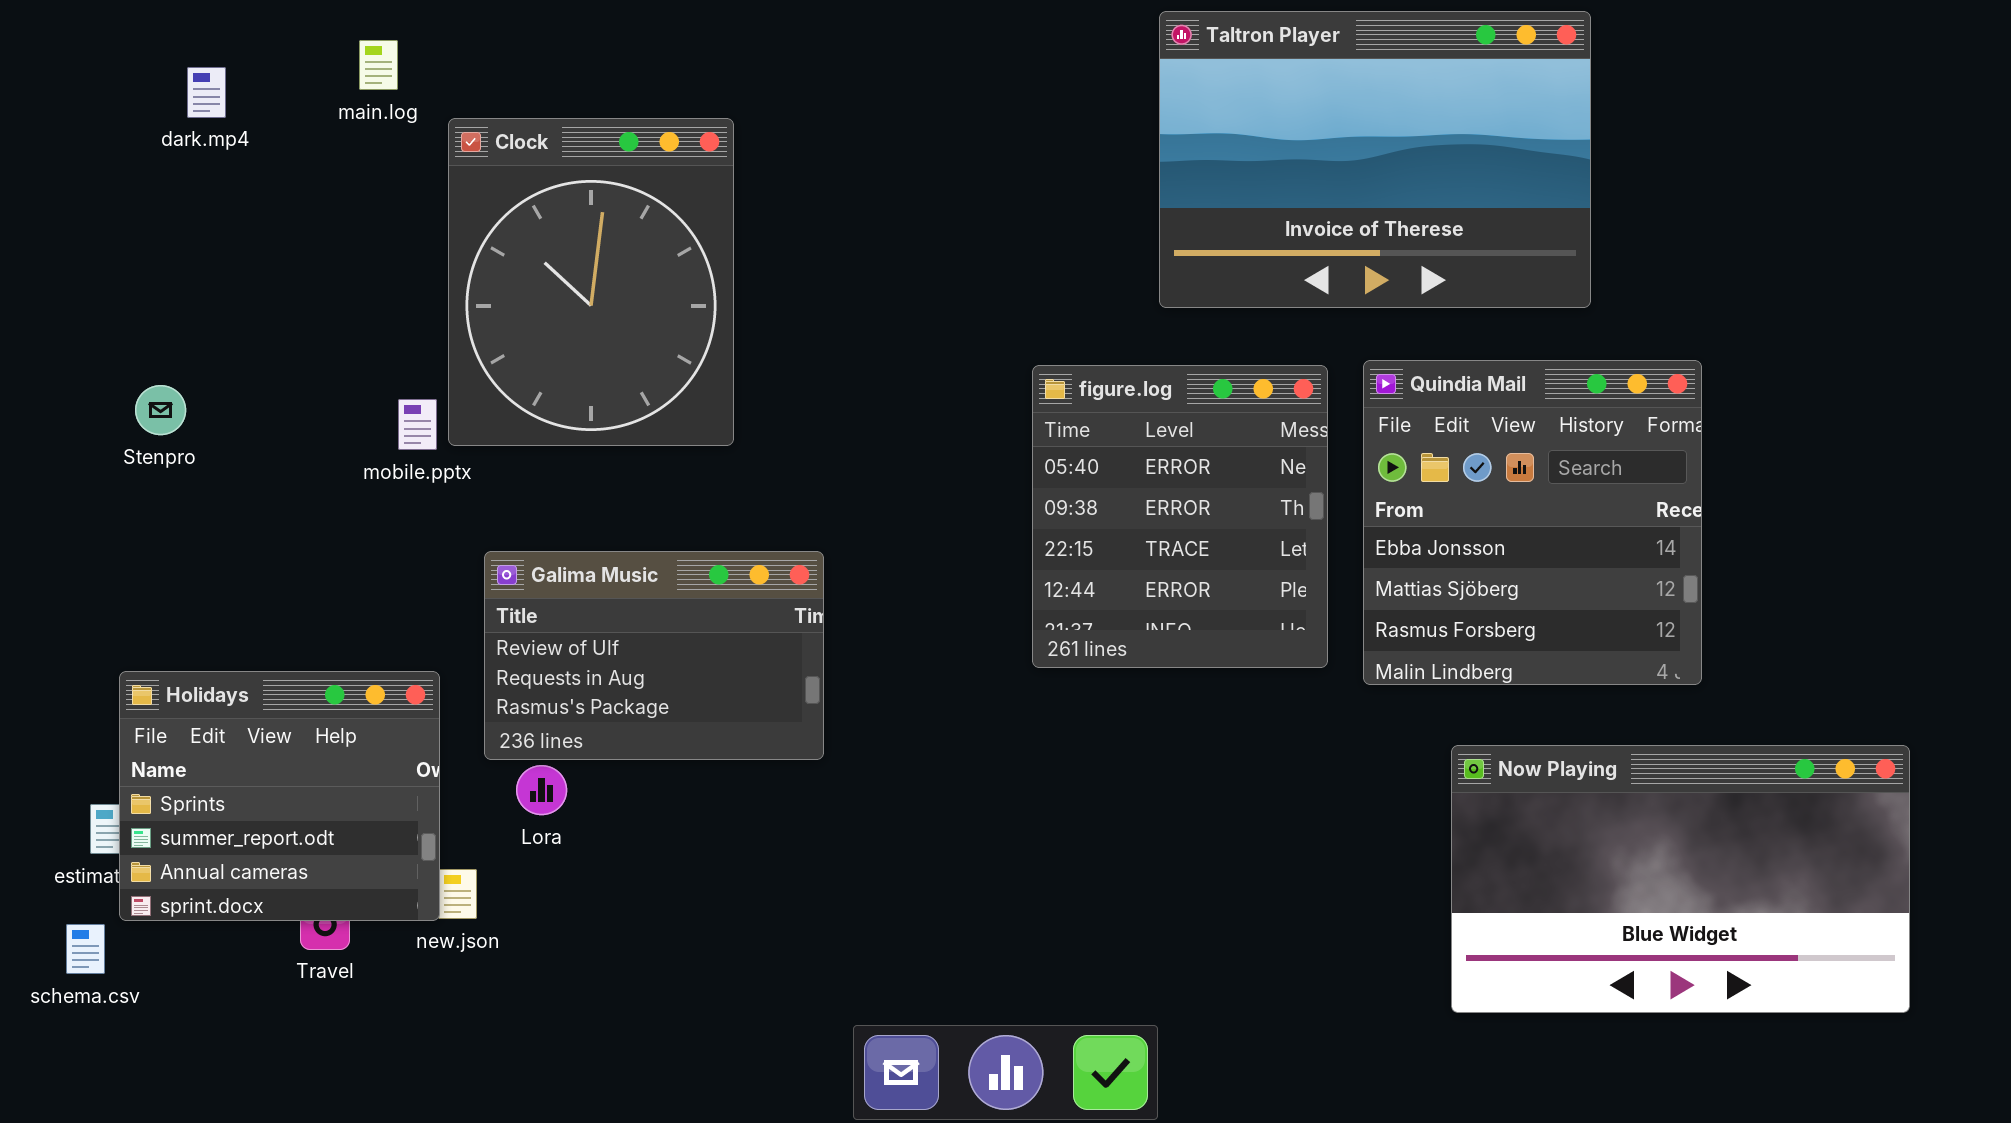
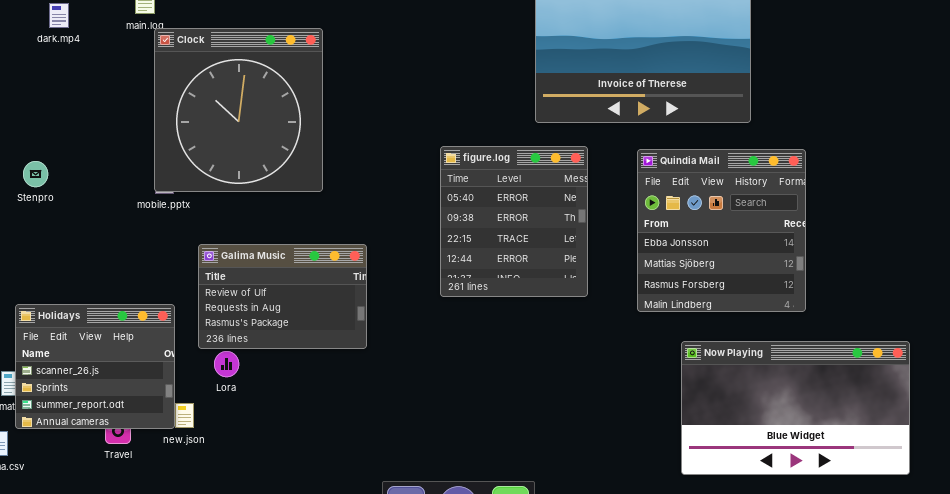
Clock: [448,118,734,446] -> [154,28,323,192], resized
figure.log: [1032,365,1328,668] -> [440,146,588,297], moved
Holidays: [119,671,440,921] -> [15,304,175,429], scrolled up 1 row

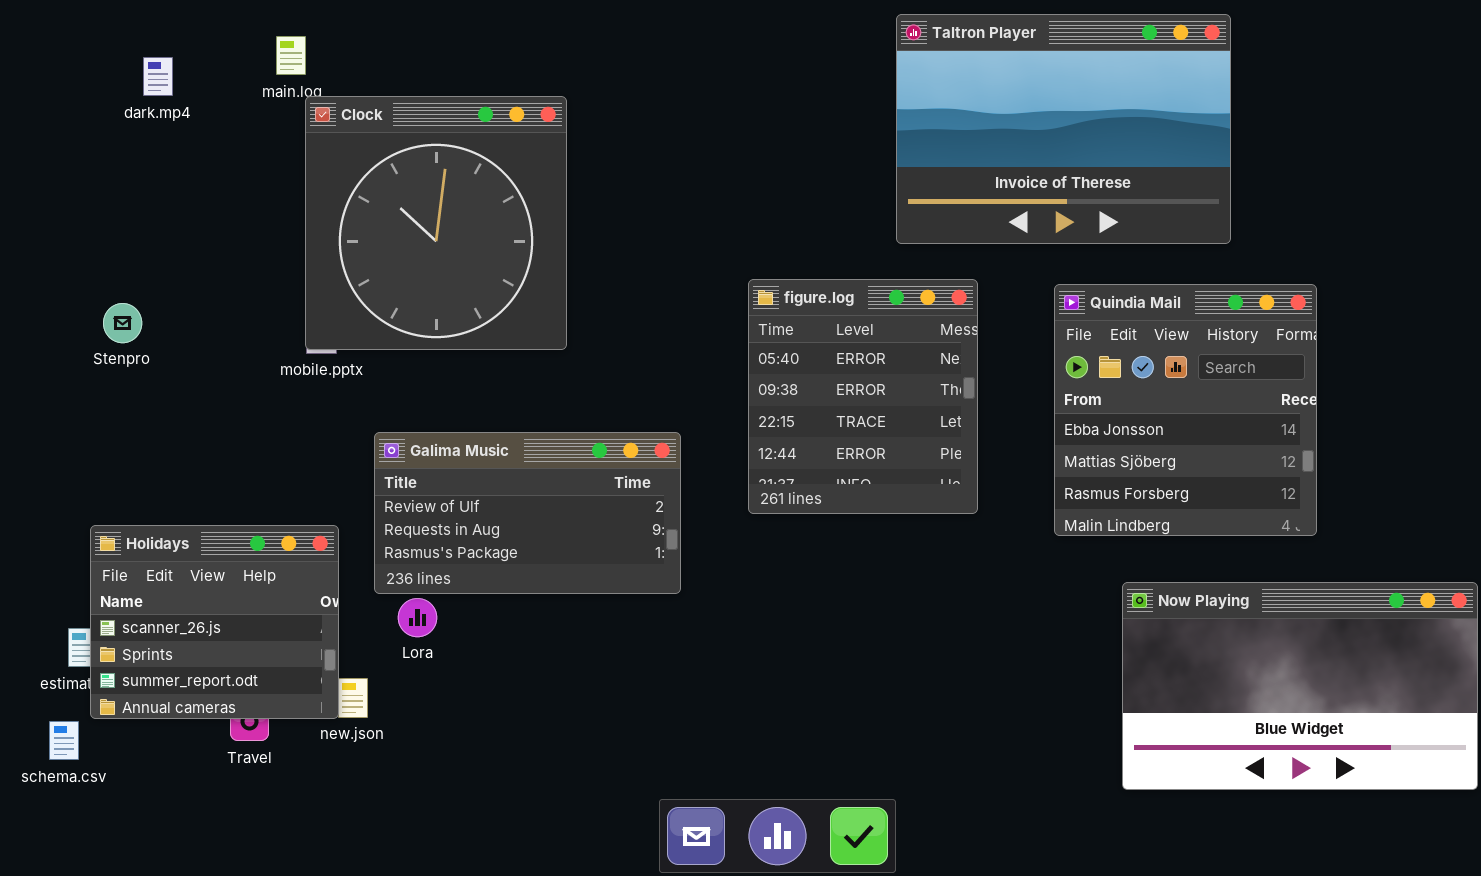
Galima Music: [198,244,367,349] -> [374,432,681,594], resized

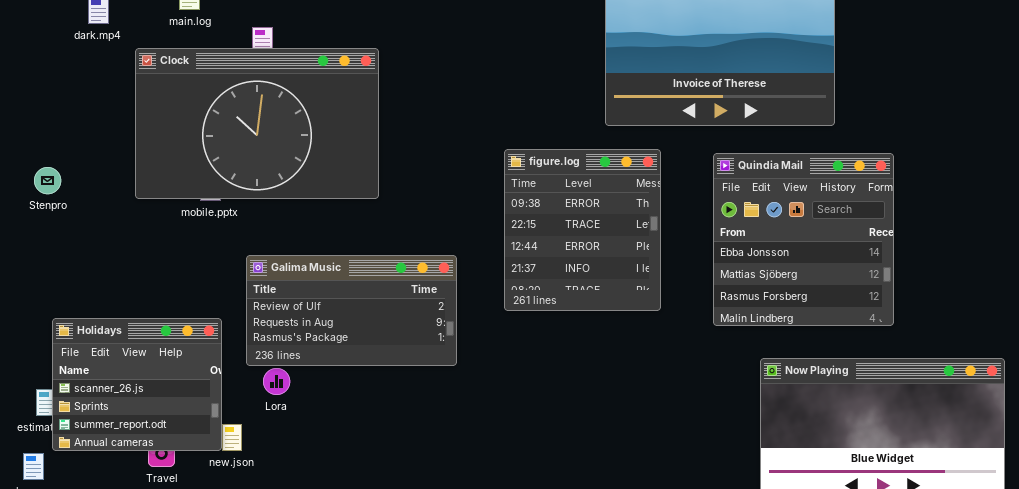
Clock: [305,96,567,350] -> [135,48,379,199], resized
figure.log: [748,279,978,514] -> [504,149,661,311], scrolled down 1 row
Stenpro: [103,303,142,343] -> [34,167,61,194], moved

